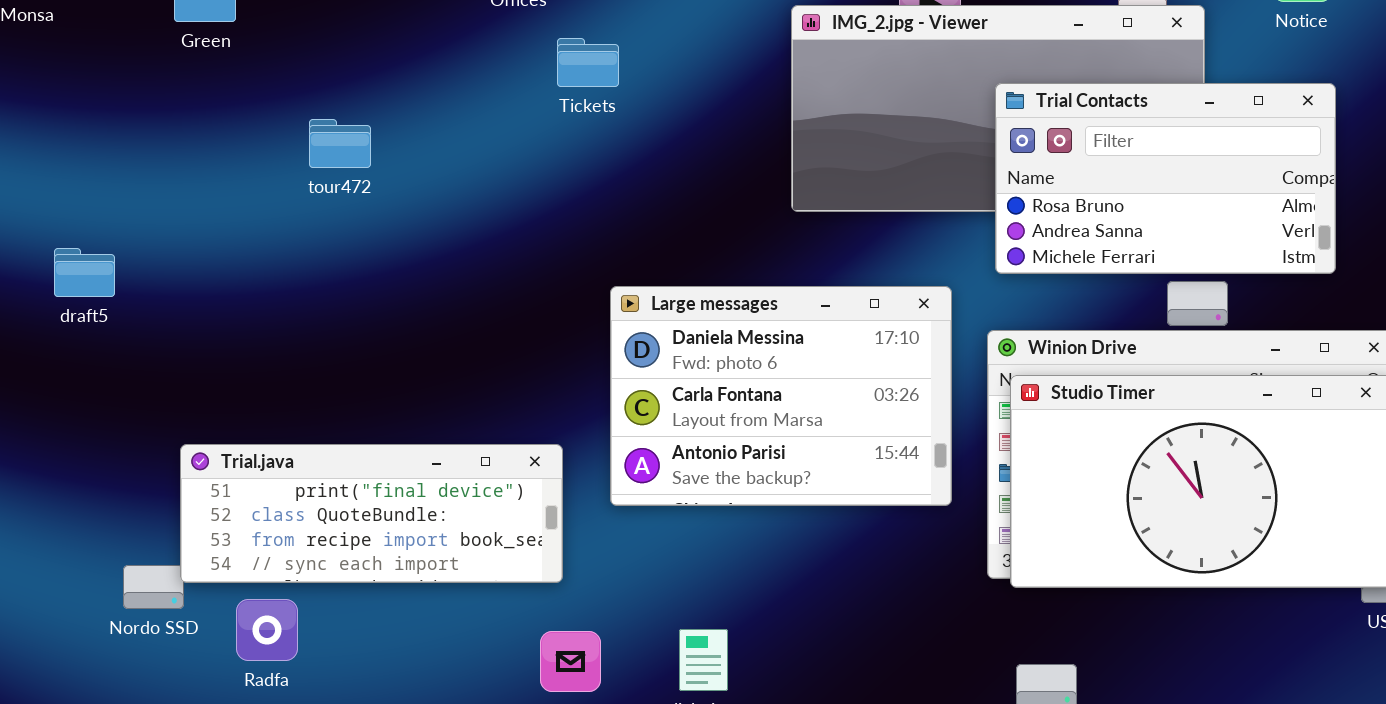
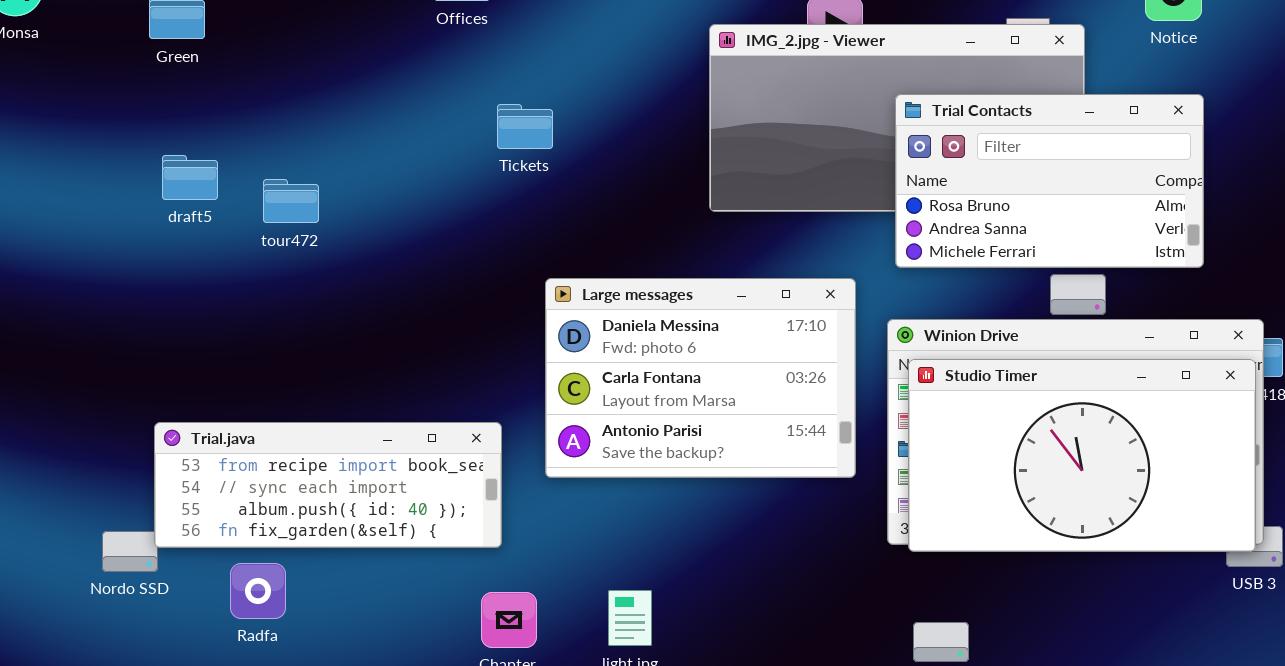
Tickets: [557,38,619,87] -> [497,104,553,149], moved
tour472: [309,119,371,168] -> [263,179,319,223], moved
draft5: [54,248,115,297] -> [162,155,218,200], moved
Trial.java: [180,444,563,583] -> [154,422,502,548], scrolled down 2 rows
Radfa: [236,599,298,661] -> [230,563,286,619], moved

